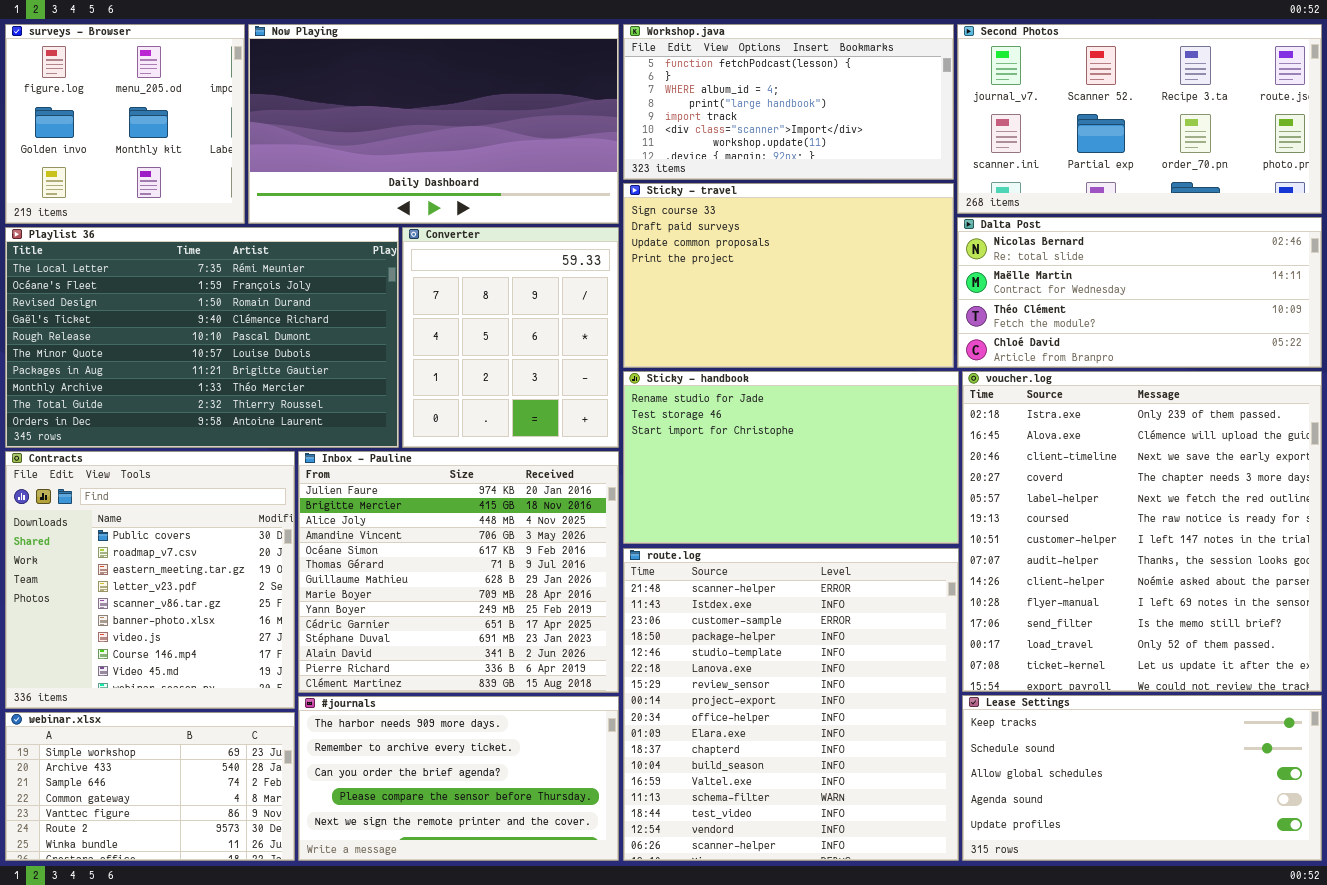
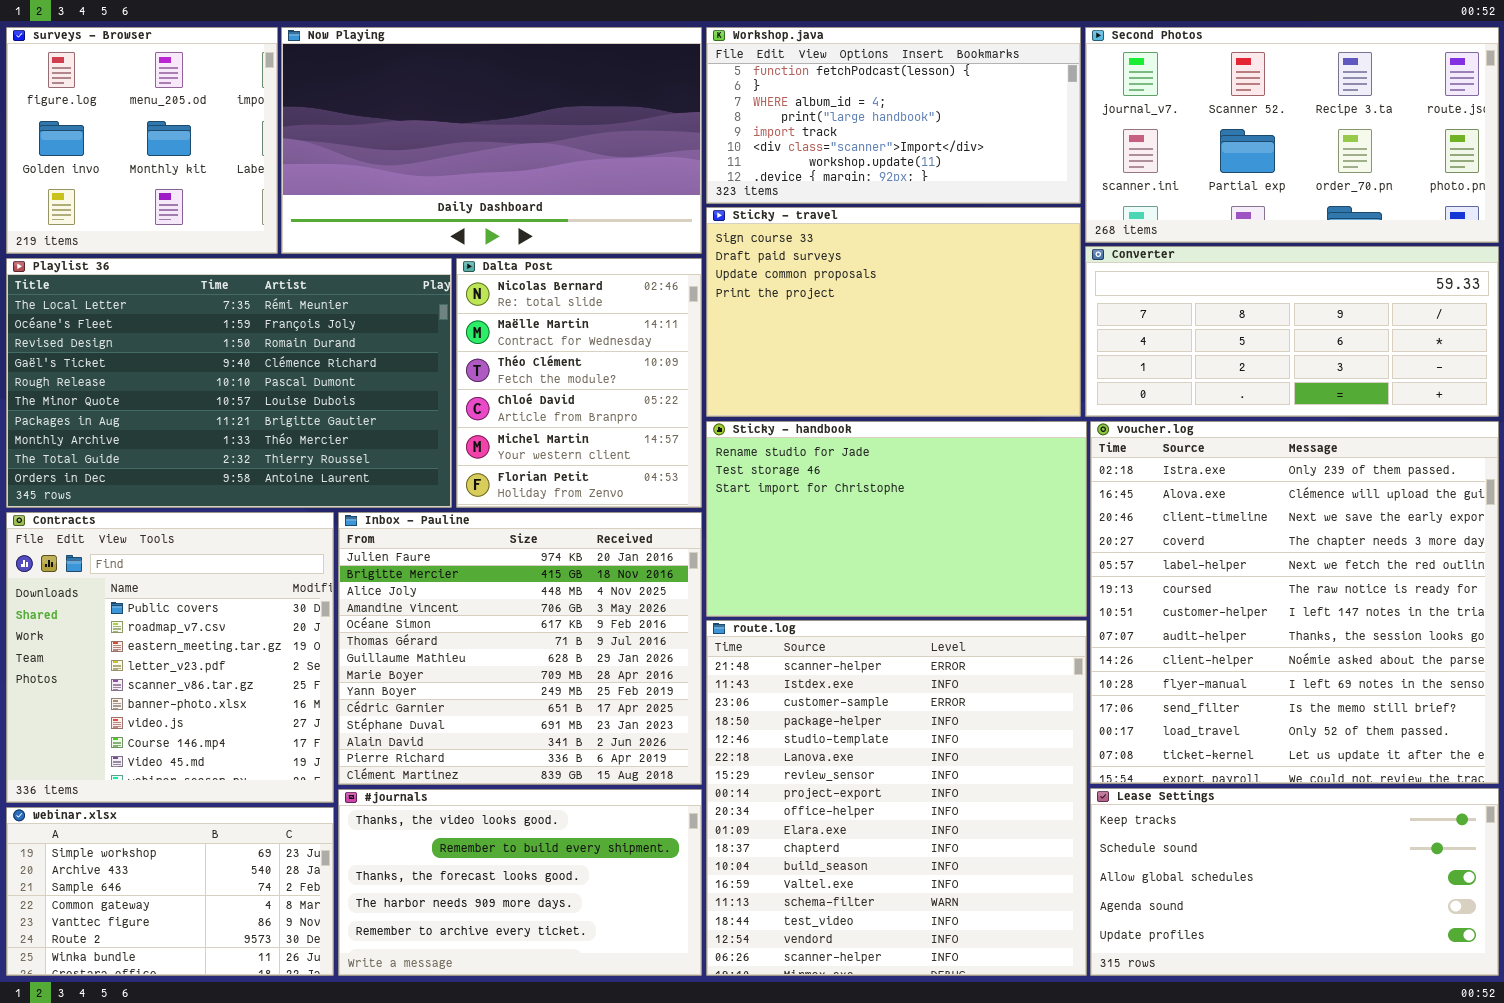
Dalta Post: [957,217,1322,368] -> [456,258,702,508], moved, resized
Converter: [402,227,619,448] -> [1085,246,1499,417], moved, resized
#journals: [298,696,619,861] -> [338,789,702,976], scrolled up 3 rows

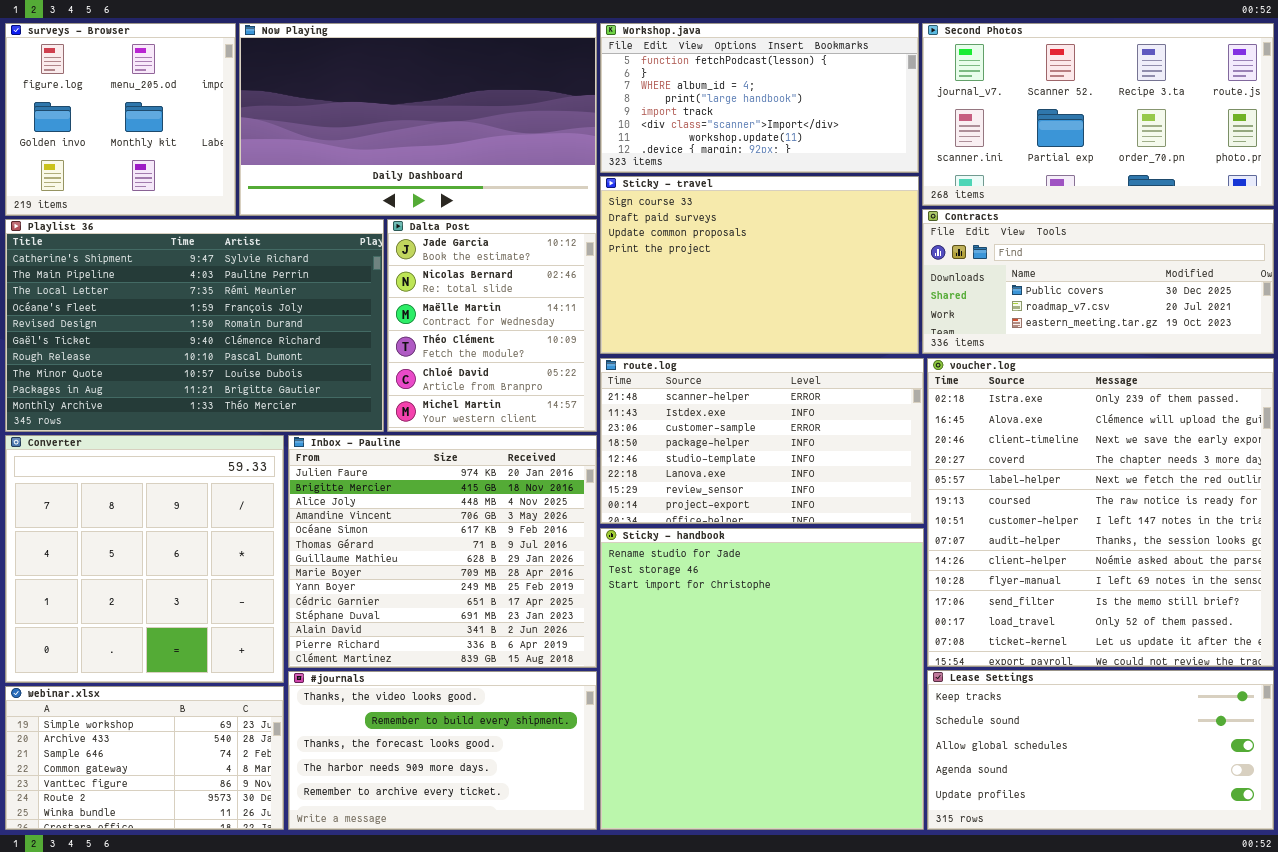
Converter: [1085,246,1499,417] -> [5,435,284,683], moved, resized
Playlist 36: [6,258,452,508] -> [5,219,384,432], scrolled up 2 rows
Dalta Post: [456,258,702,508] -> [387,219,597,432], scrolled up 1 row
Sticky - handbook: [706,421,1087,617] -> [600,528,924,830], moved, resized
Contracts: [6,512,334,803] -> [922,209,1274,354], moved, resized
route.log: [706,620,1087,976] -> [600,358,924,524], moved, resized

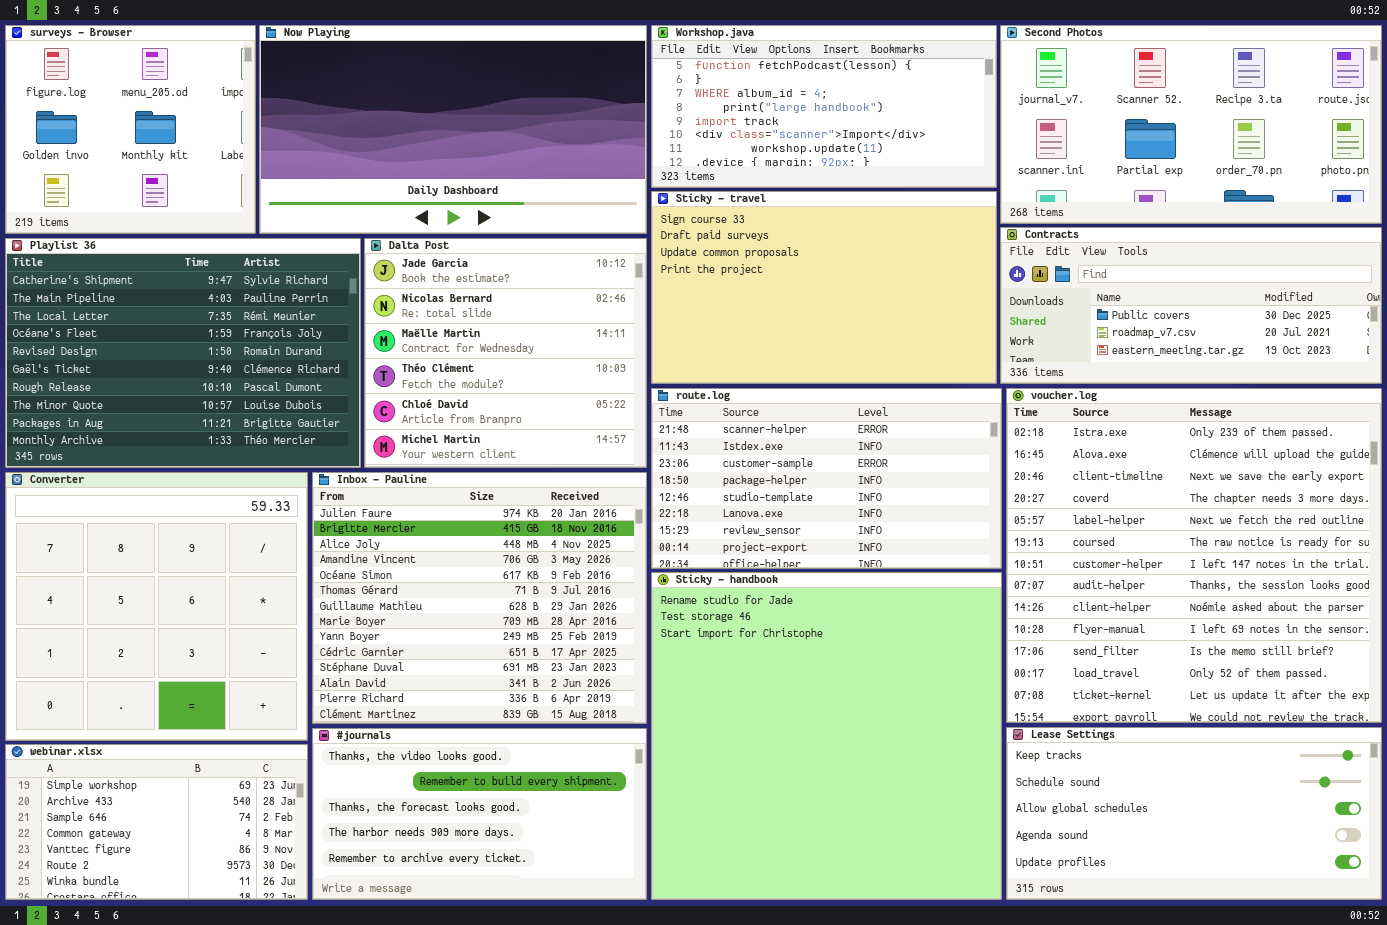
Playlist 36: [5,219,384,432] -> [5,238,361,468], resized
Dalta Post: [387,219,597,432] -> [364,238,647,468], resized

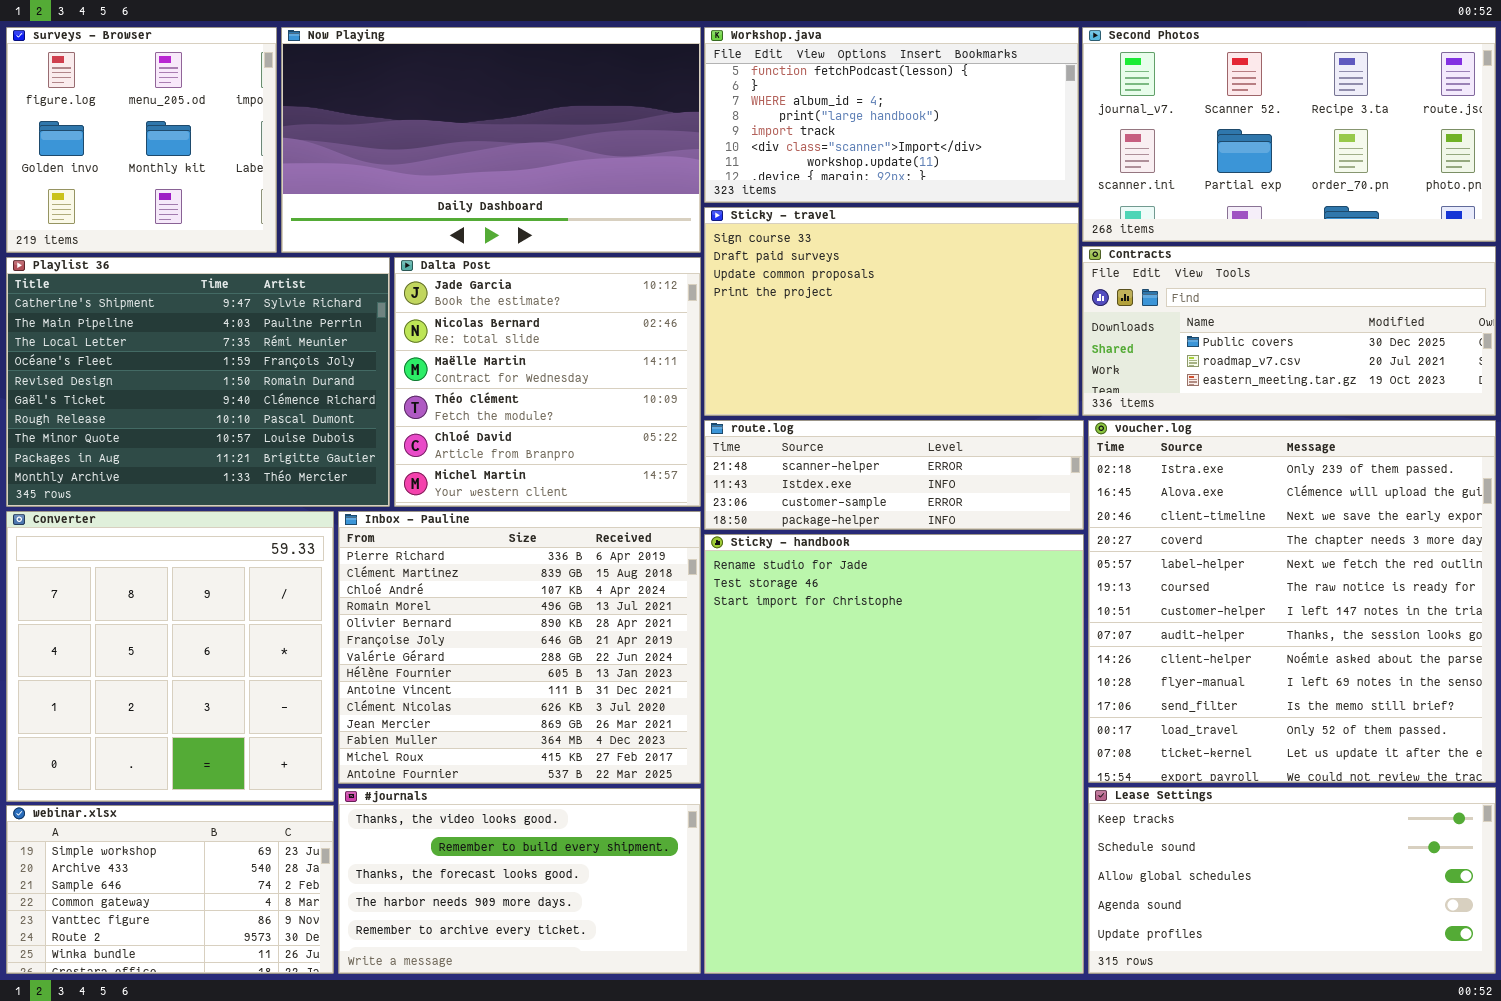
route.log: [651,388,1002,569] -> [704,420,1084,530], resized
Inbox - Pauline: [312,472,647,724] -> [338,511,701,784], scrolled down 12 rows
Sticky - handbook: [651,572,1002,900] -> [704,534,1084,974], resized

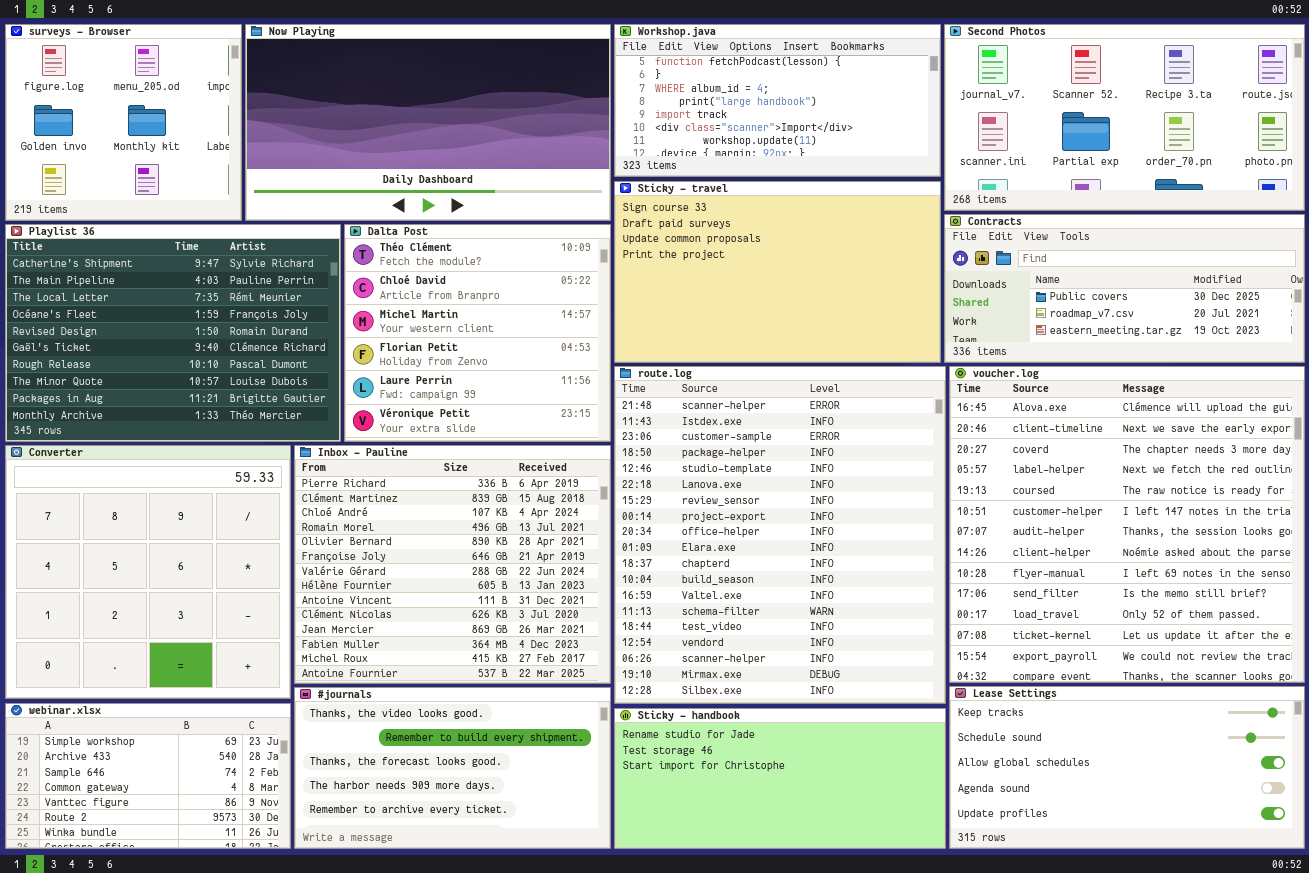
Dalta Post: [394,257,701,507] -> [344,224,611,442], scrolled down 3 rows
route.log: [704,420,1084,530] -> [614,366,946,704], resized
voucher.log: [1088,420,1496,783] -> [949,366,1305,683], scrolled down 1 row
Sticky - handbook: [704,534,1084,974] -> [614,708,946,849], resized

